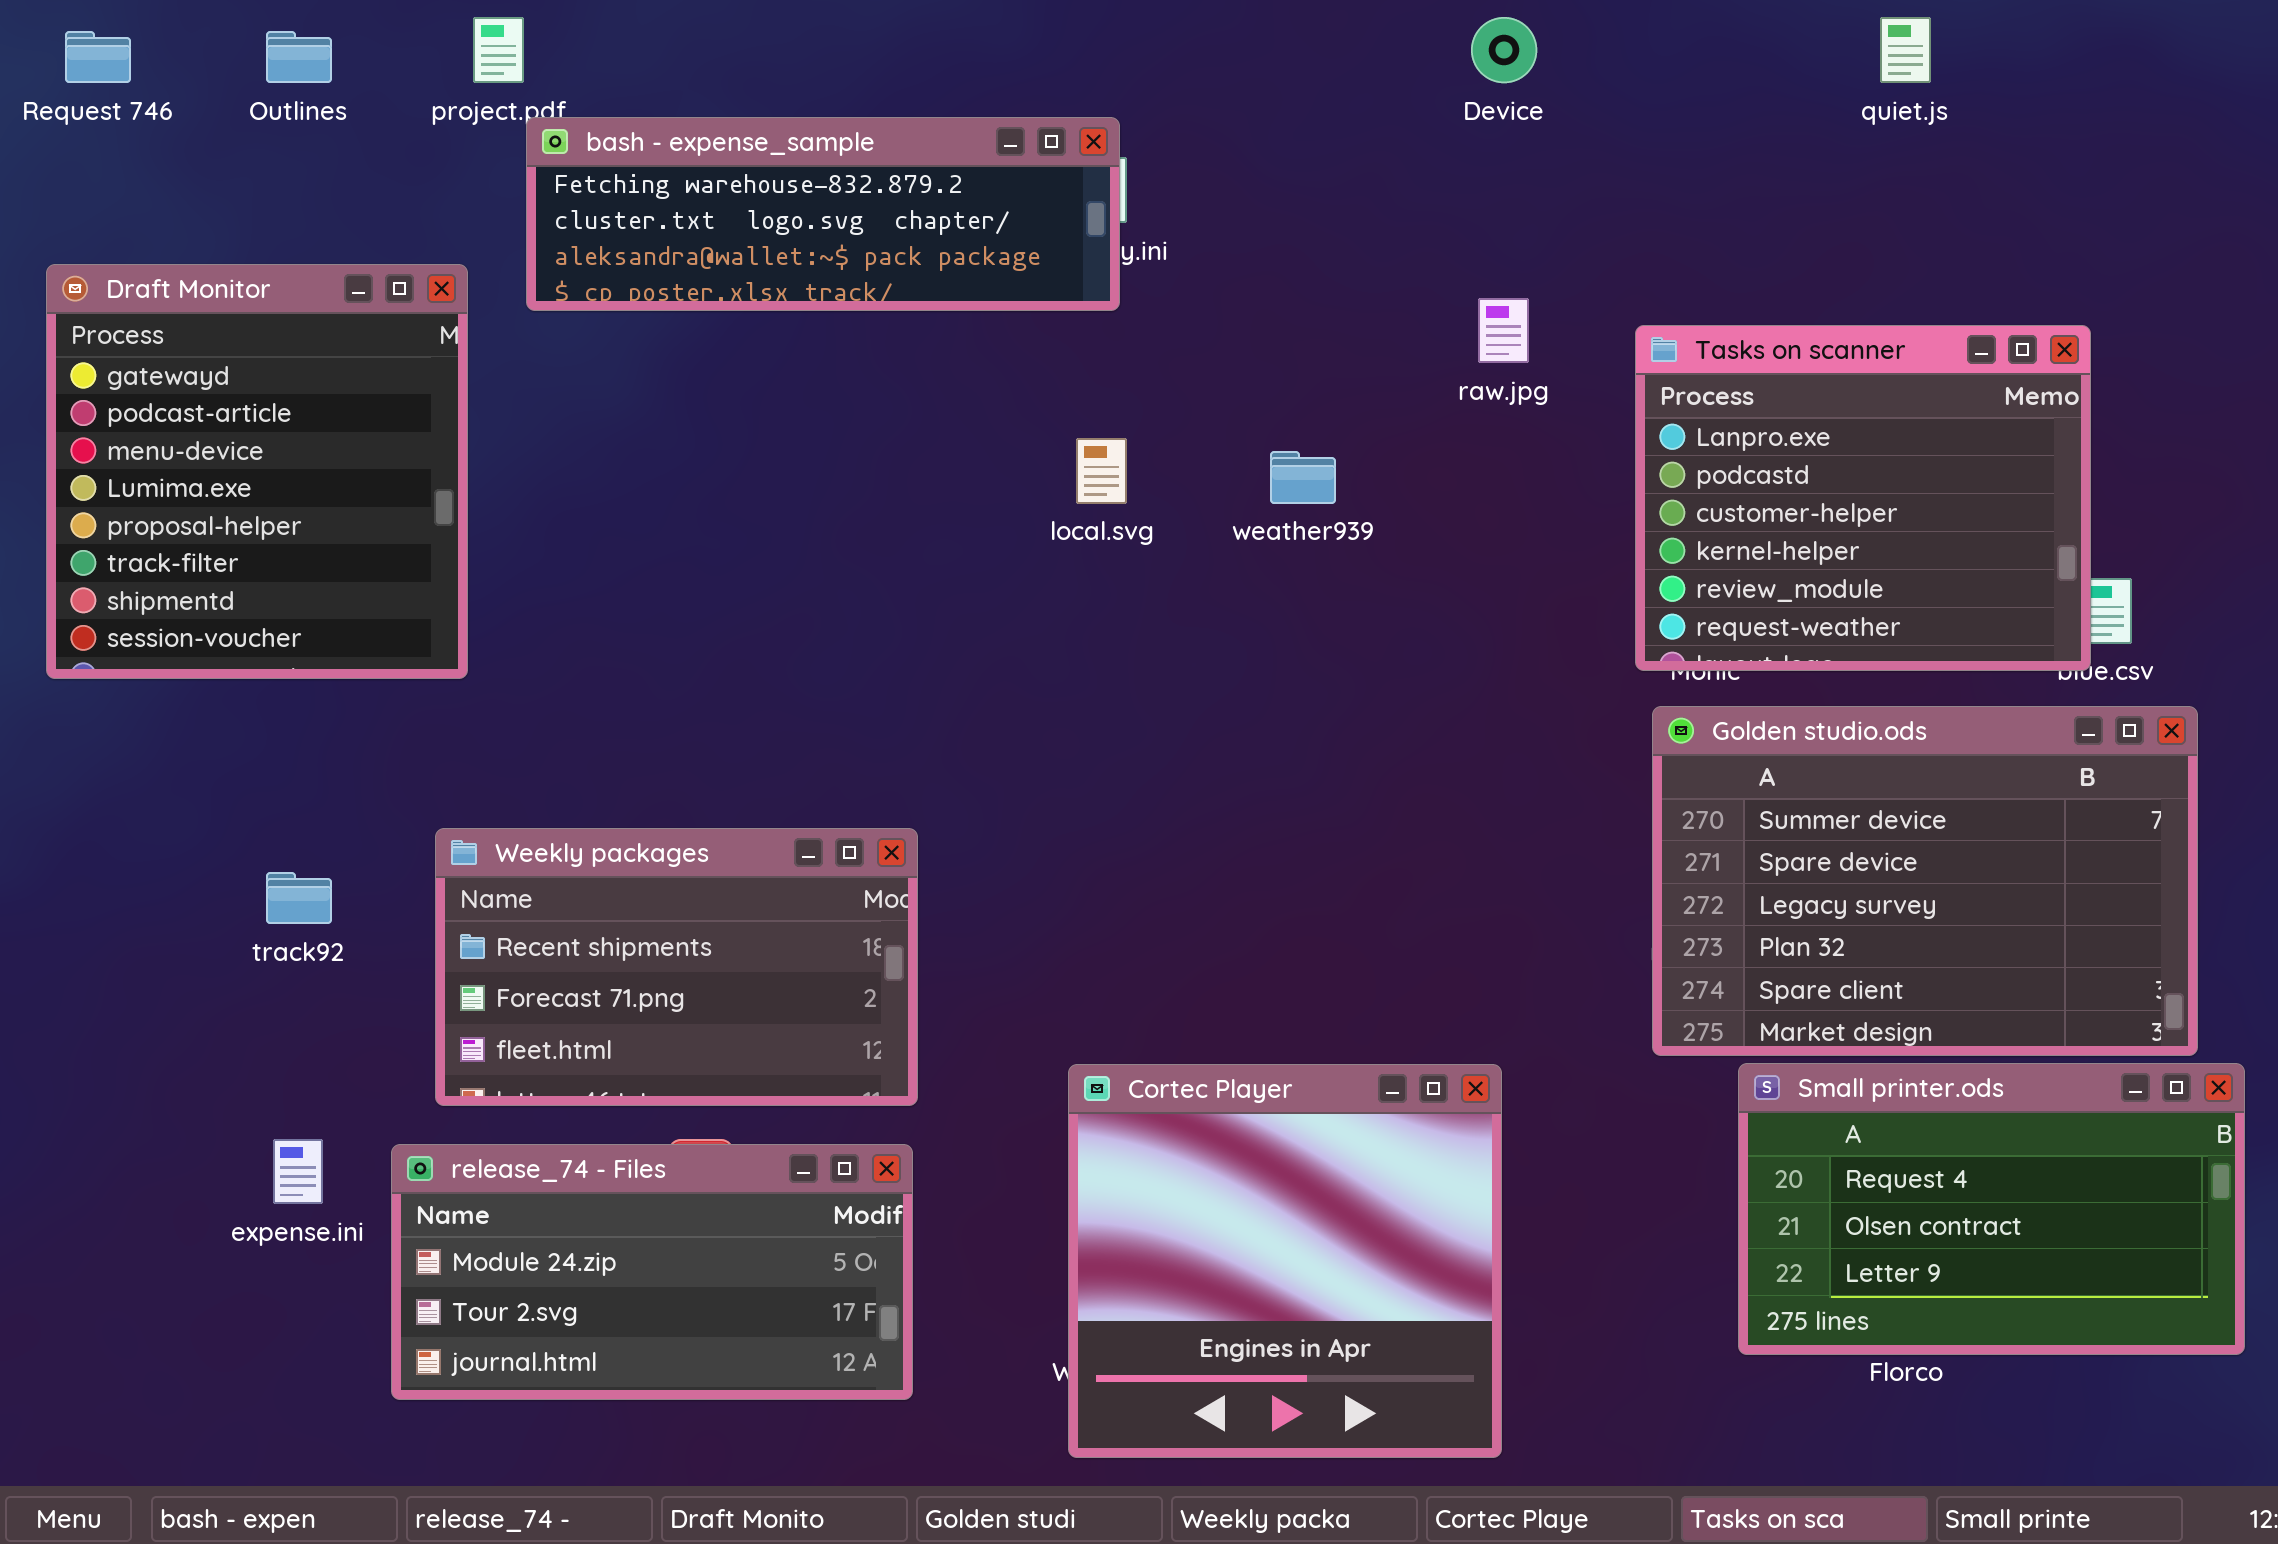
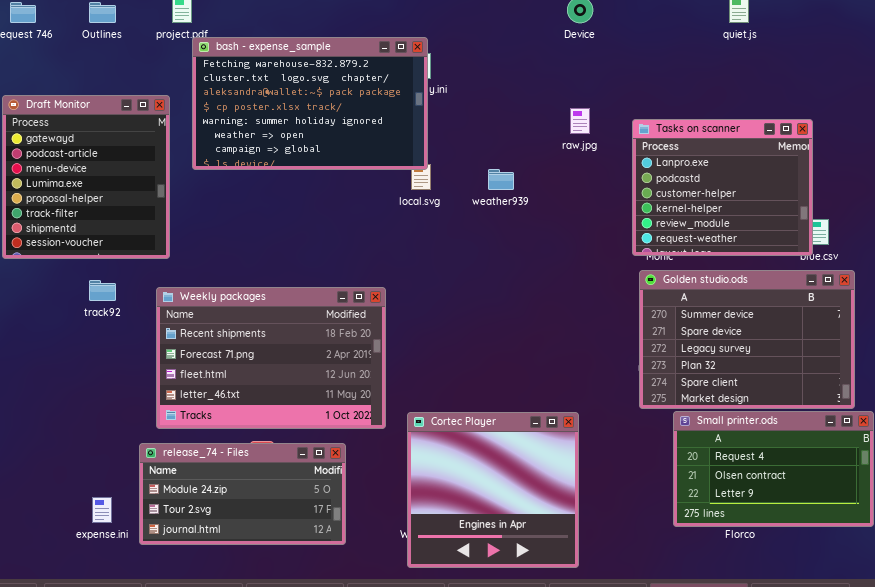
bash - expense_sample: [526,117,1120,311] -> [192,37,428,170], resized
Weekly packages: [435,828,918,1106] -> [156,287,386,429], resized
track92: [266,872,332,924] -> [89,280,116,301], moved
expense.ini: [273,1139,323,1204] -> [92,497,112,523], moved

